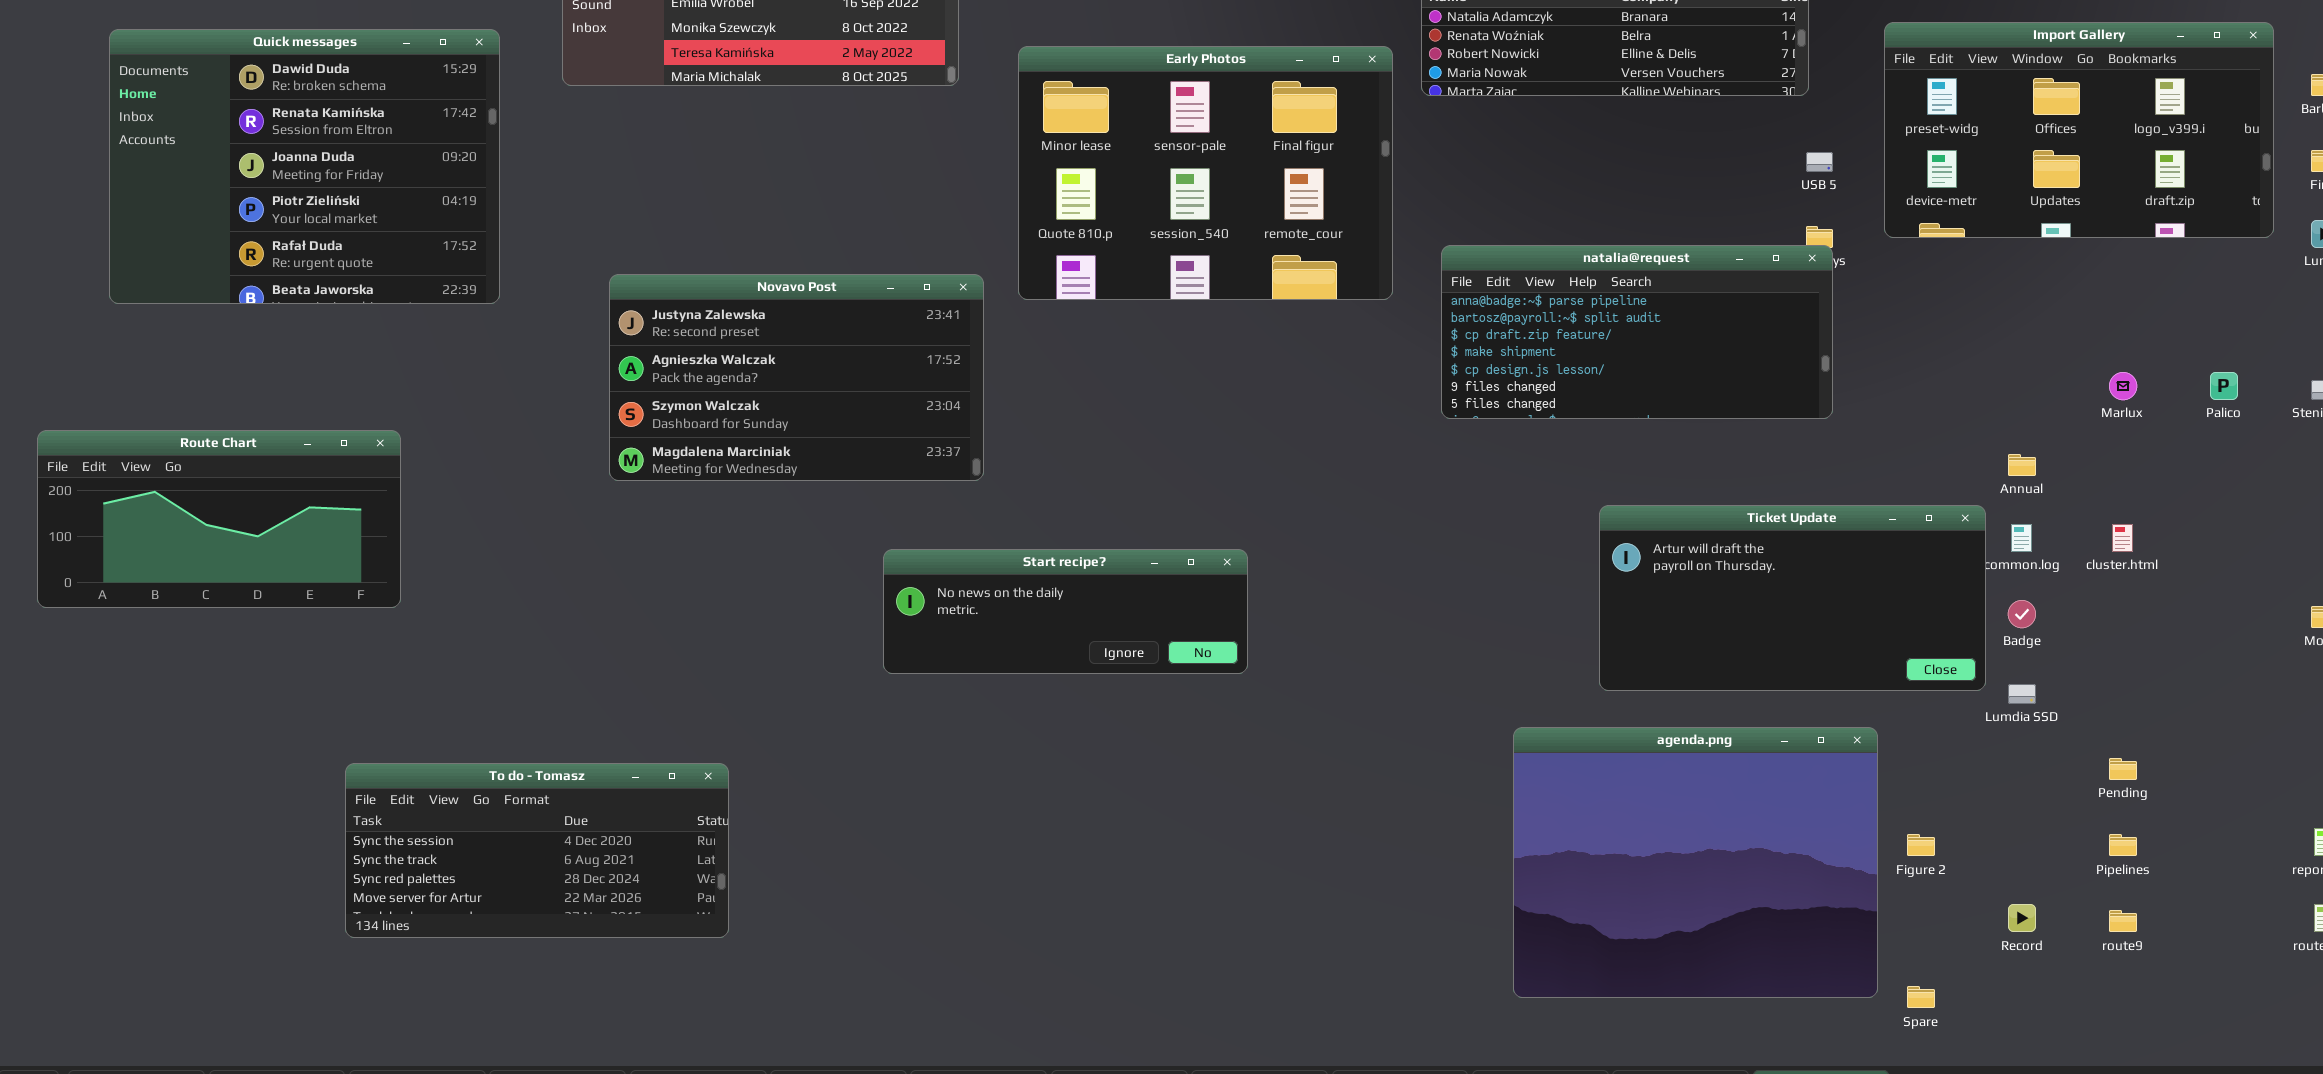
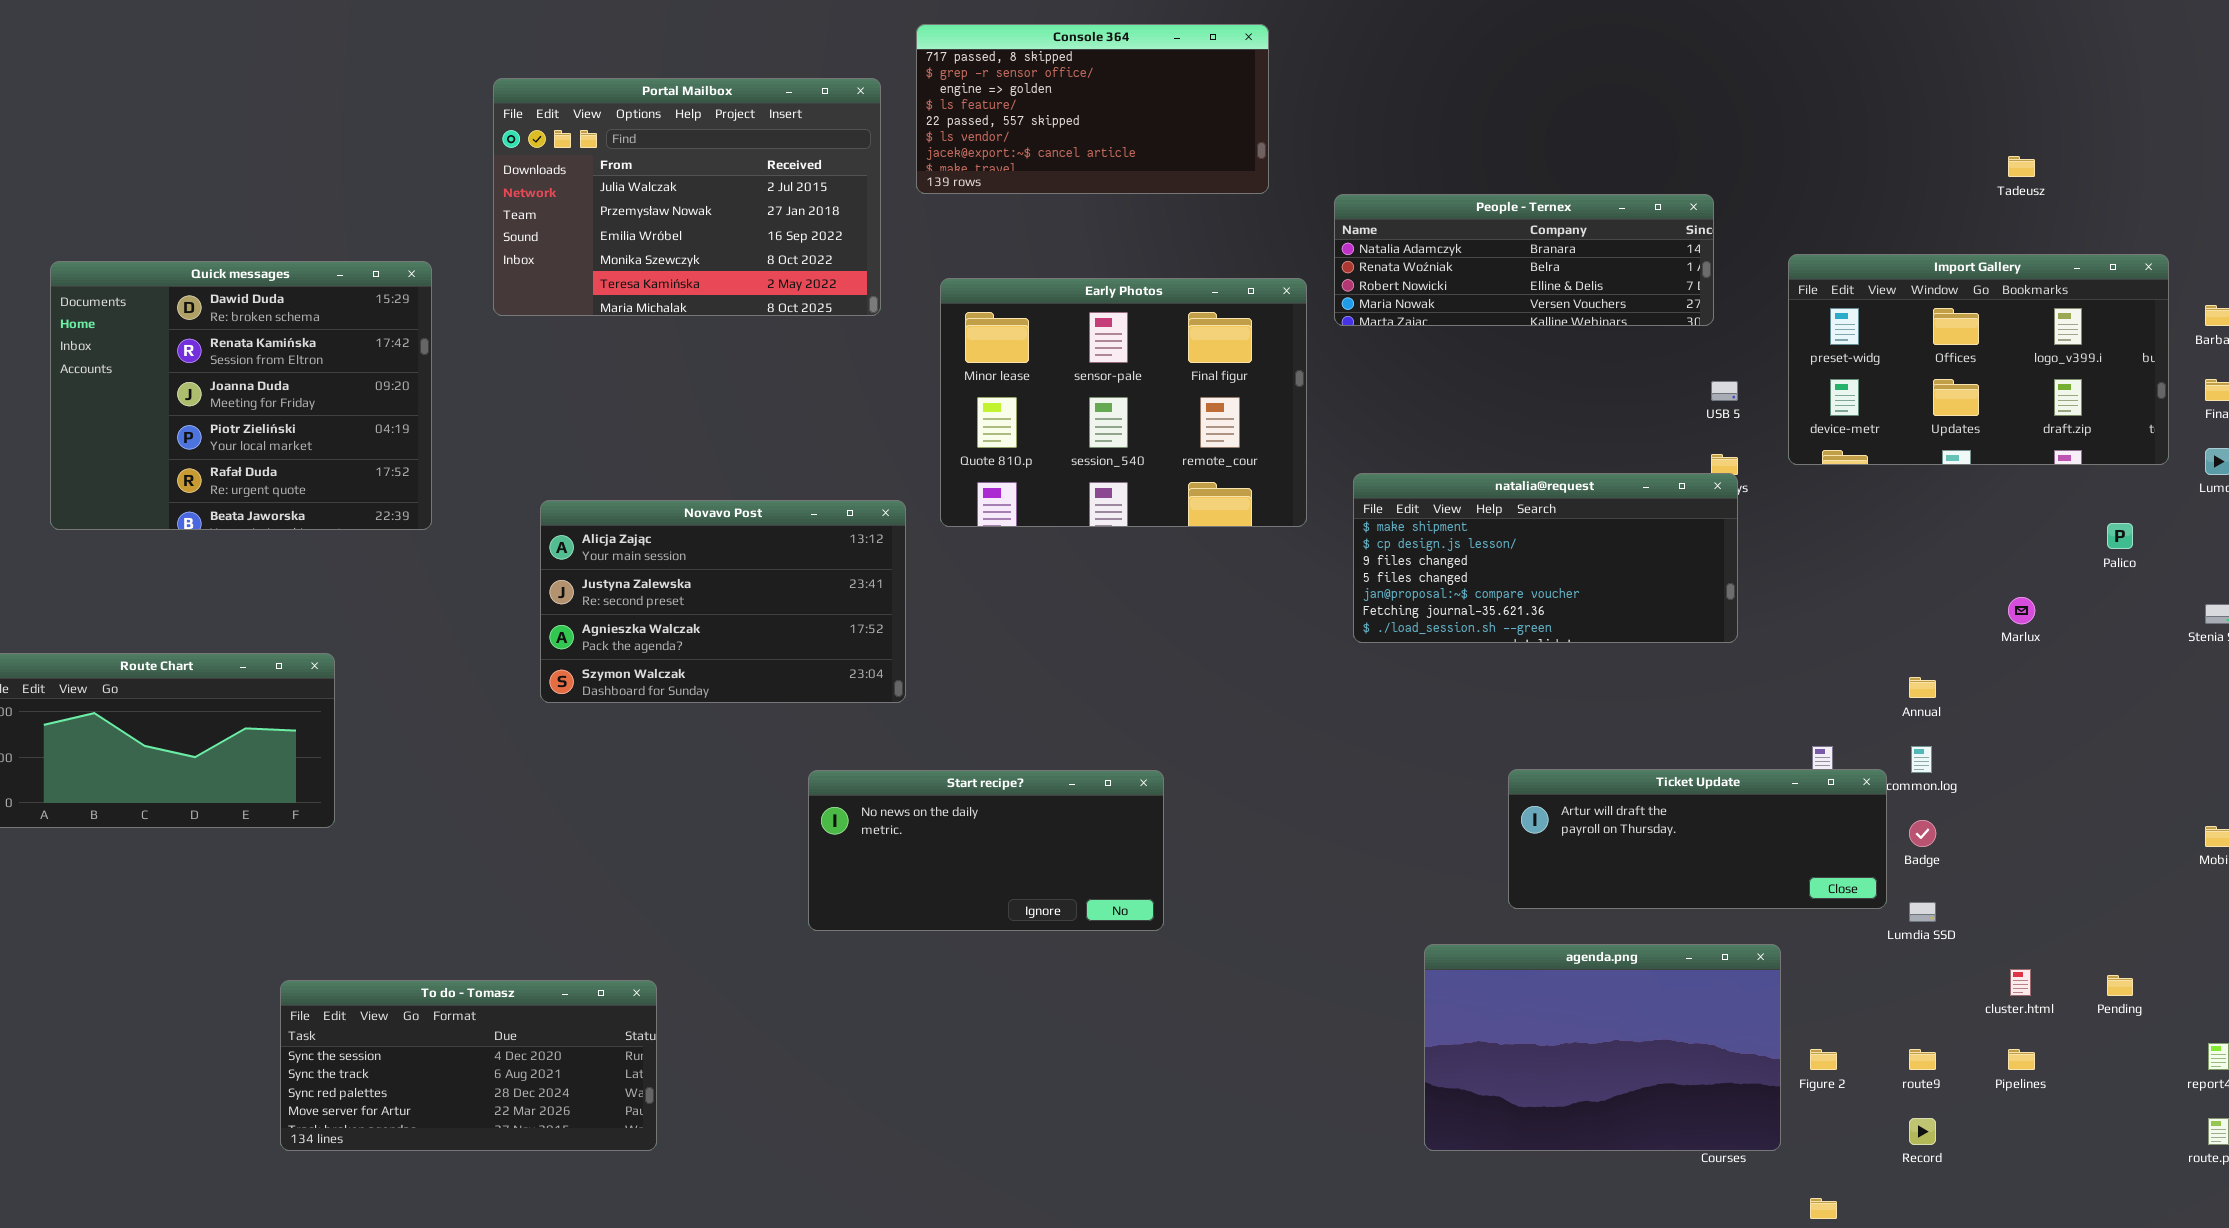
natalia@request: [1441,245,1833,419] -> [1353,473,1738,643], scrolled down 3 rows
Novavo Post: [609,274,984,481] -> [540,500,906,703], scrolled up 1 row
Palico: [2210,372,2238,400] -> [2107,523,2133,549], moved
Ticket Update: [1599,505,1986,691] -> [1508,769,1887,909], resized
cluster.html: [2112,524,2133,552] -> [2010,969,2031,996], moved
Start recipe?: [883,549,1248,674] -> [808,770,1164,931], resized
agenda.png: [1513,727,1878,998] -> [1424,944,1781,1151], resized
Pending: [2109,758,2137,780] -> [2107,975,2133,996], moved
route9: [2109,910,2137,932] -> [1909,1049,1936,1070], moved

